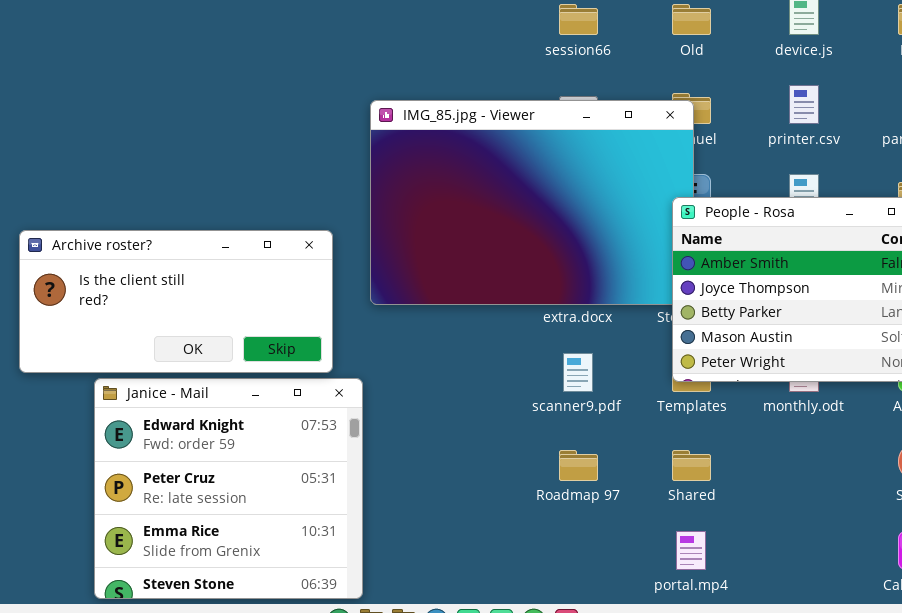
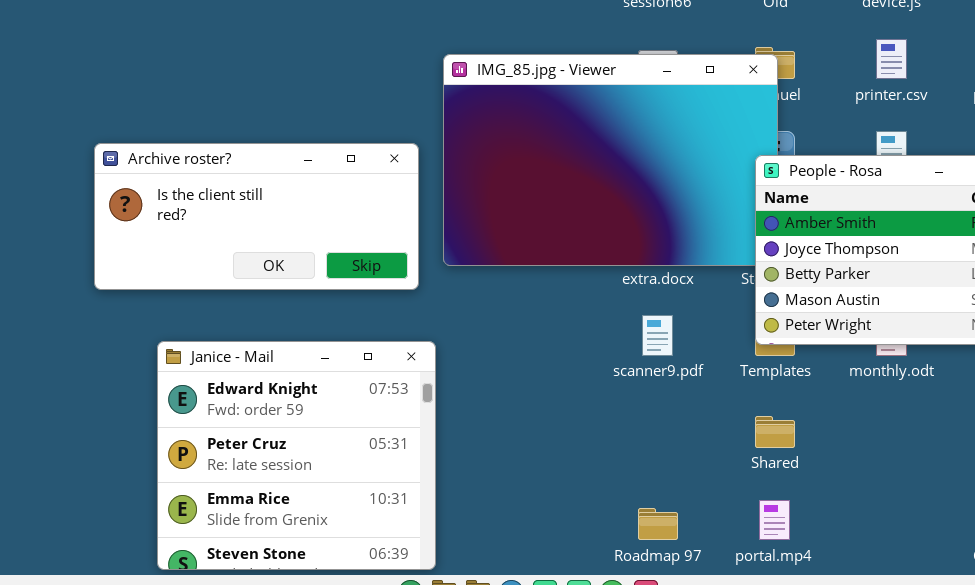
Archive roster?: [19,230,333,373] -> [94,143,419,290], moved
Roadmap 97: [559,450,598,481] -> [638,508,678,540], moved

